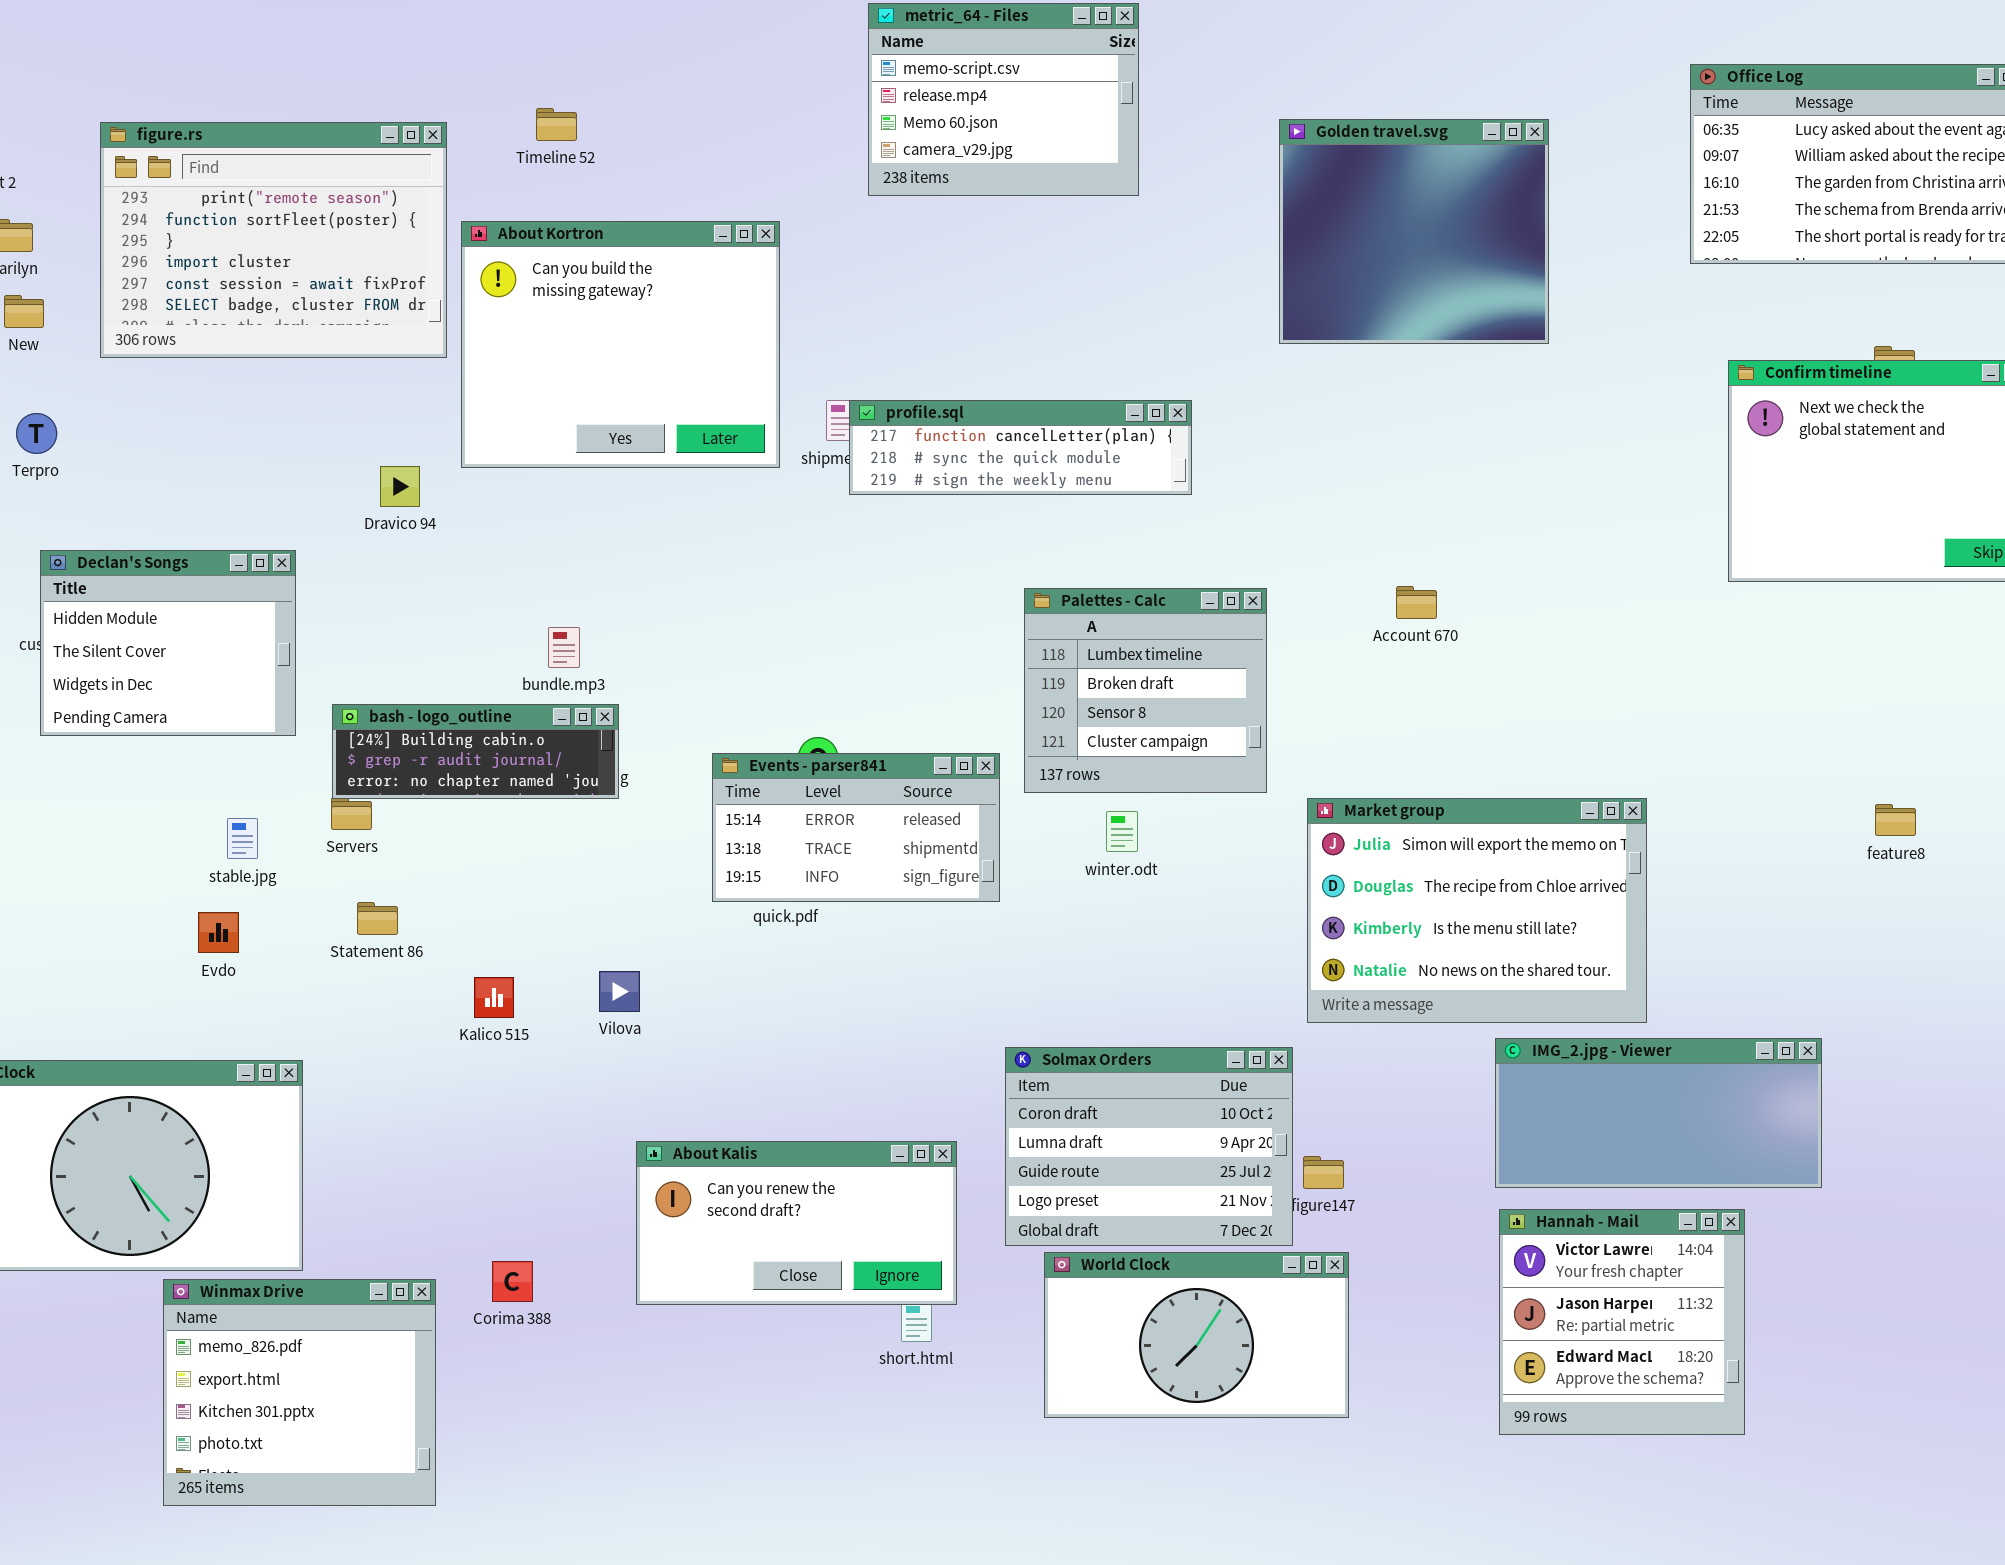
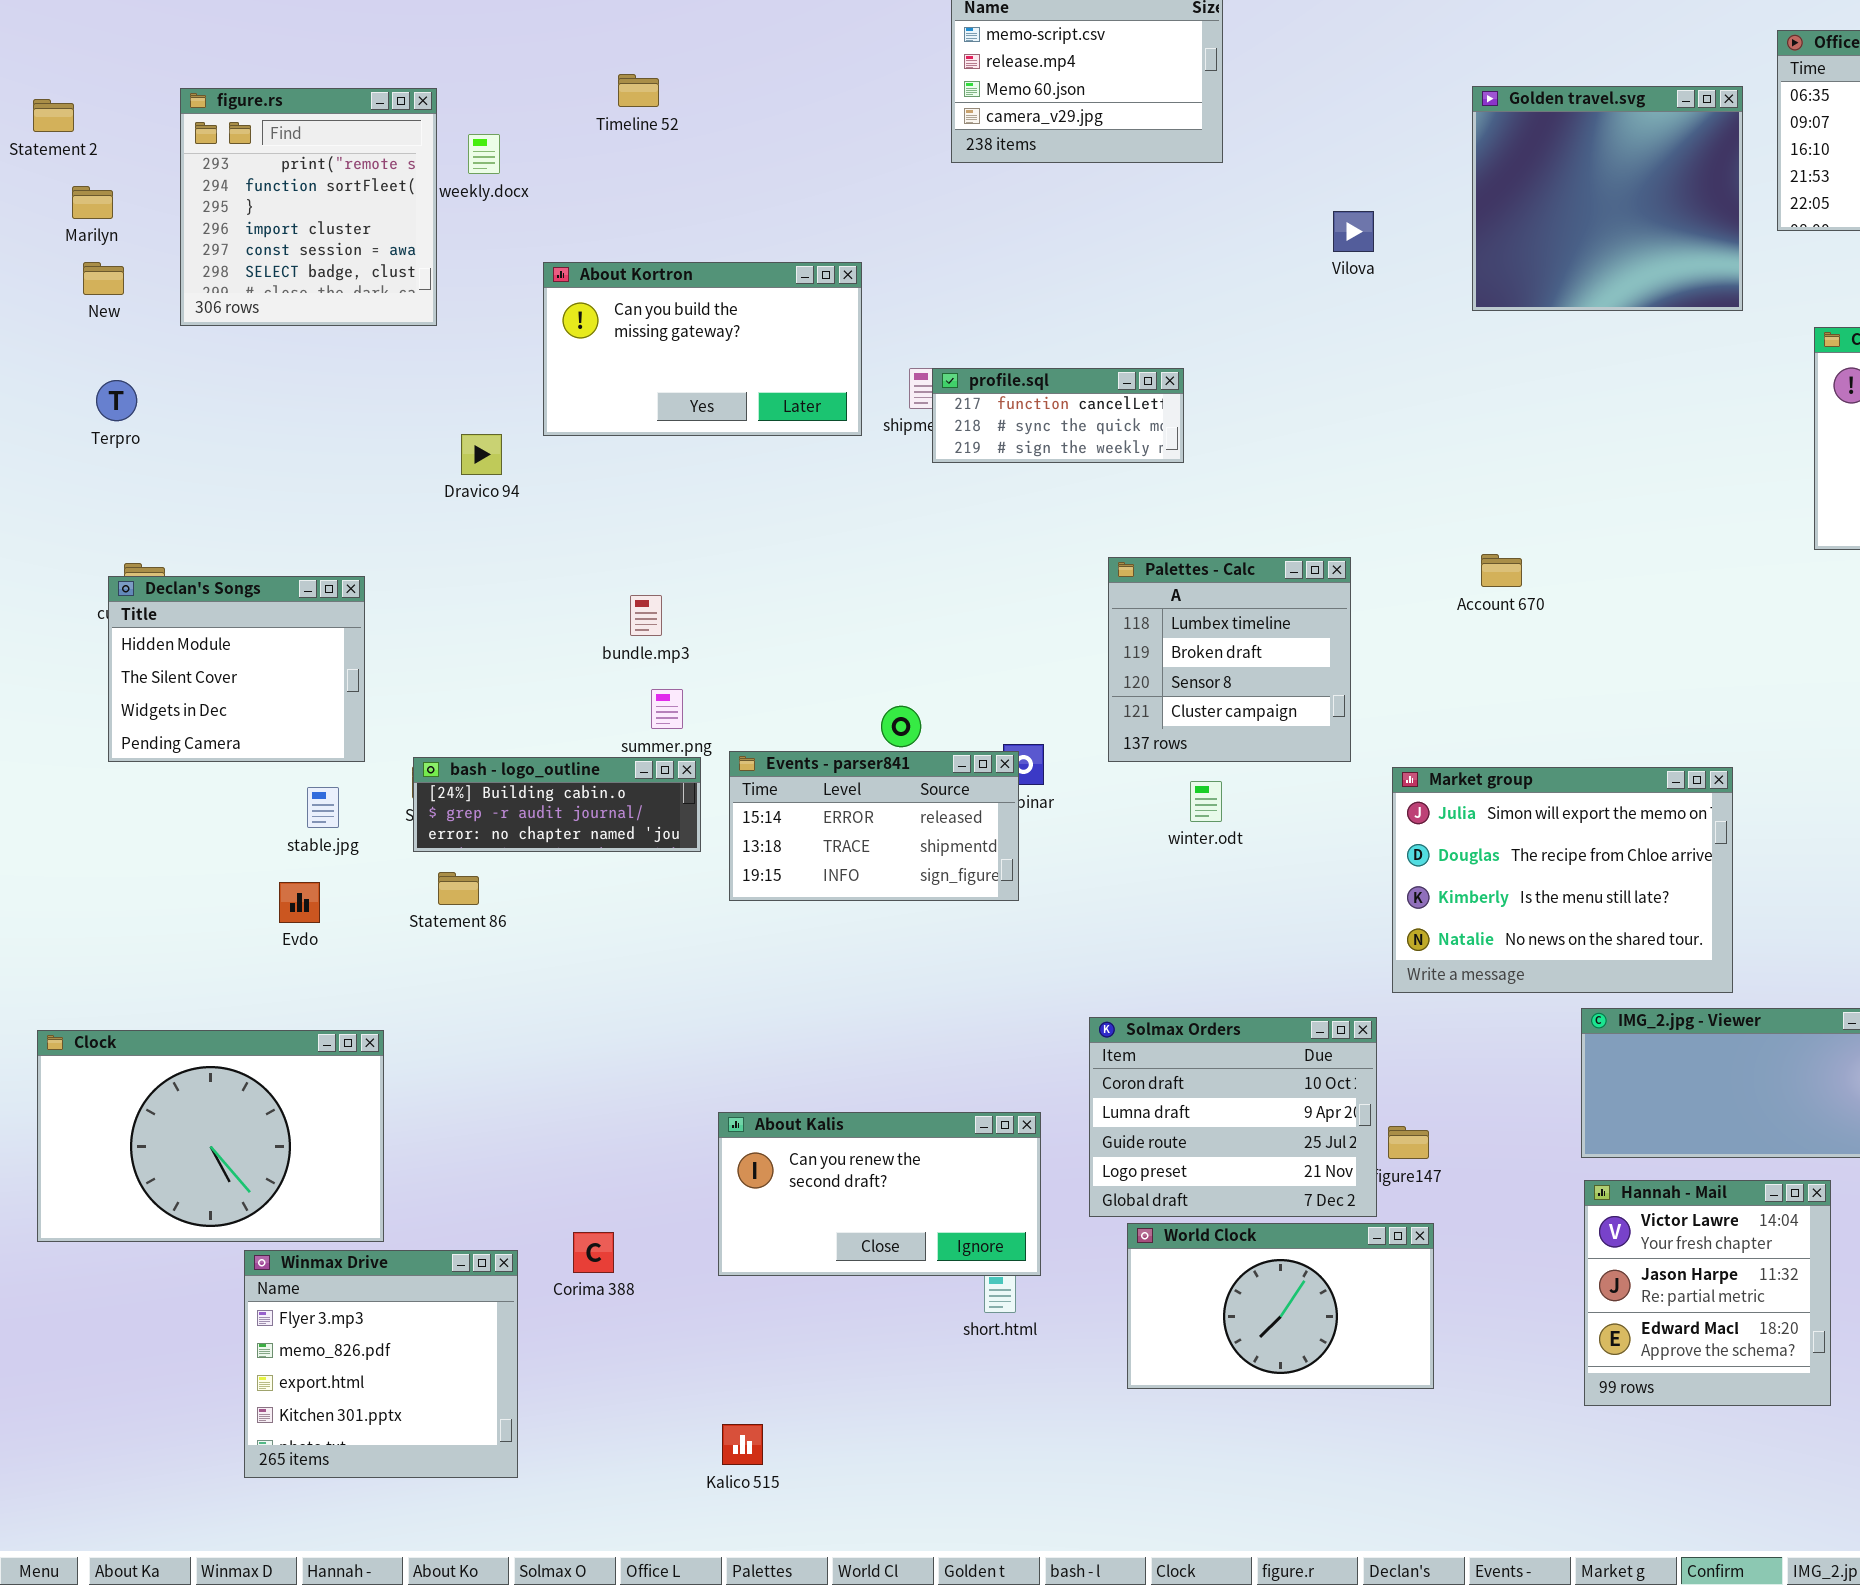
Golden travel.svg: [1279,119,1549,344] -> [1472,86,1743,311], moved
figure.rs: [100,122,447,358] -> [180,88,437,326], resized
About Kortron: [461,221,780,468] -> [543,262,862,436], resized
profile.sql: [849,400,1192,495] -> [932,368,1184,463], resized
Declan's Songs: [40,550,296,736] -> [108,576,365,762], moved
bash - logo_outline: [332,704,619,799] -> [413,757,701,852], moved
Events - parser841: [712,753,1000,902] -> [729,751,1019,901], moved
Vilova: [599,971,640,1012] -> [1333,211,1374,252], moved
Kalico 515: [474,977,514,1018] -> [722,1424,763,1465], moved
Winmax Drive: [163,1279,436,1506] -> [244,1250,518,1478], scrolled up 1 row

